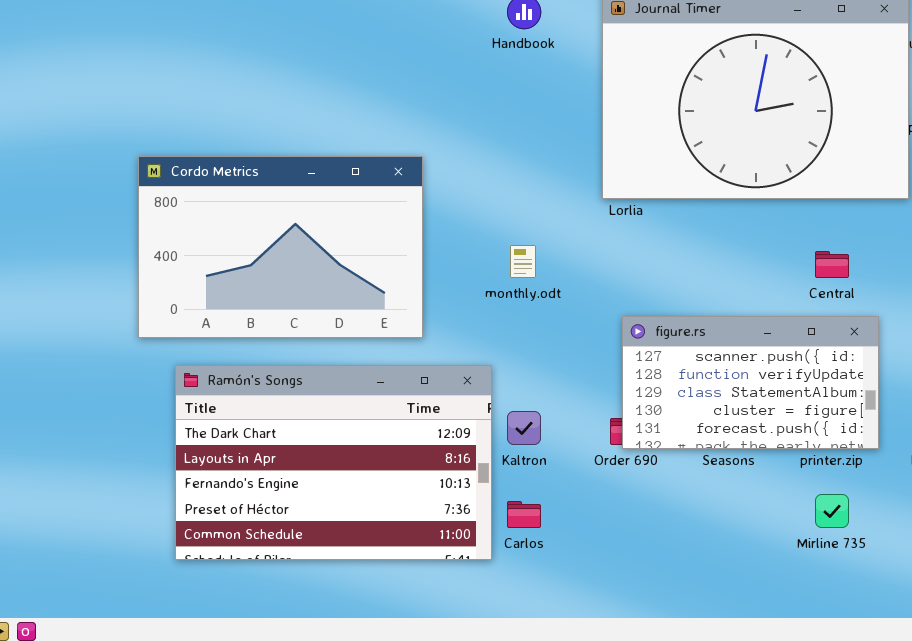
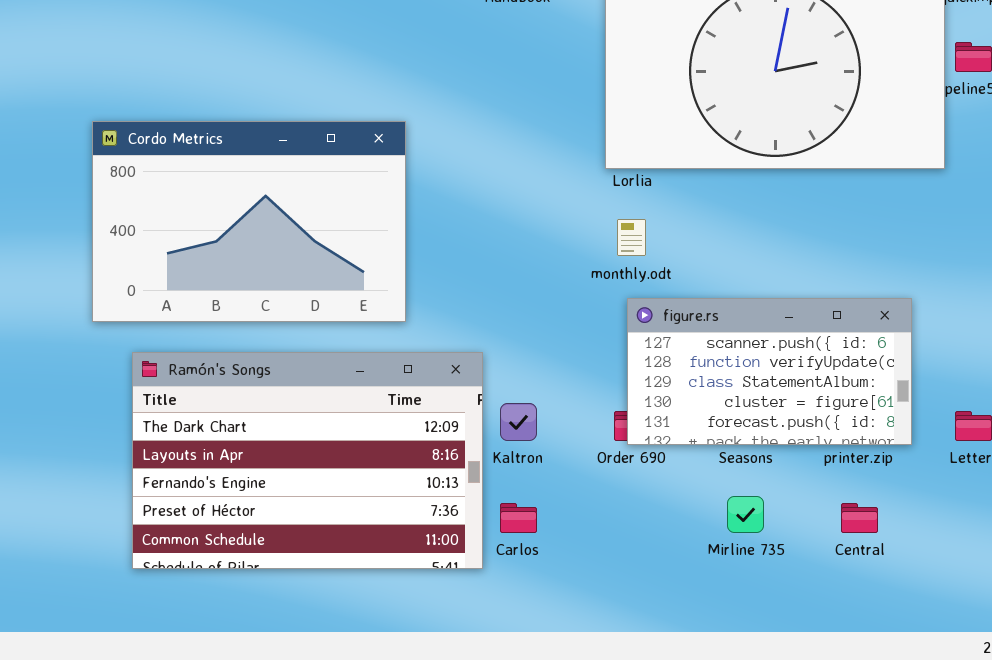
monthly.odt: [510,245,536,278] -> [617,219,646,256], moved
Central: [815,251,849,278] -> [841,503,878,533], moved
Mirline 735: [815,494,849,528] -> [727,496,764,533], moved

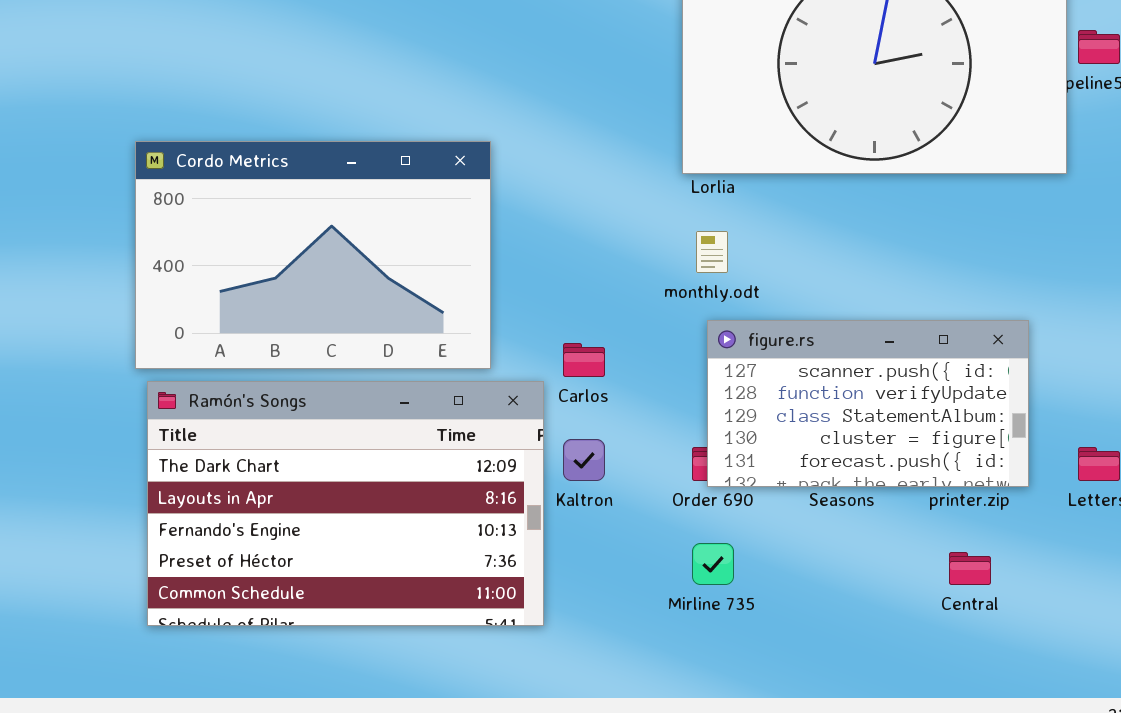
Cordo Metrics: [92,121,406,322] -> [135,141,491,369], moved
Mirline 735: [727,496,764,533] -> [692,543,734,585], moved
Carlos: [500,503,537,533] -> [563,343,605,377], moved

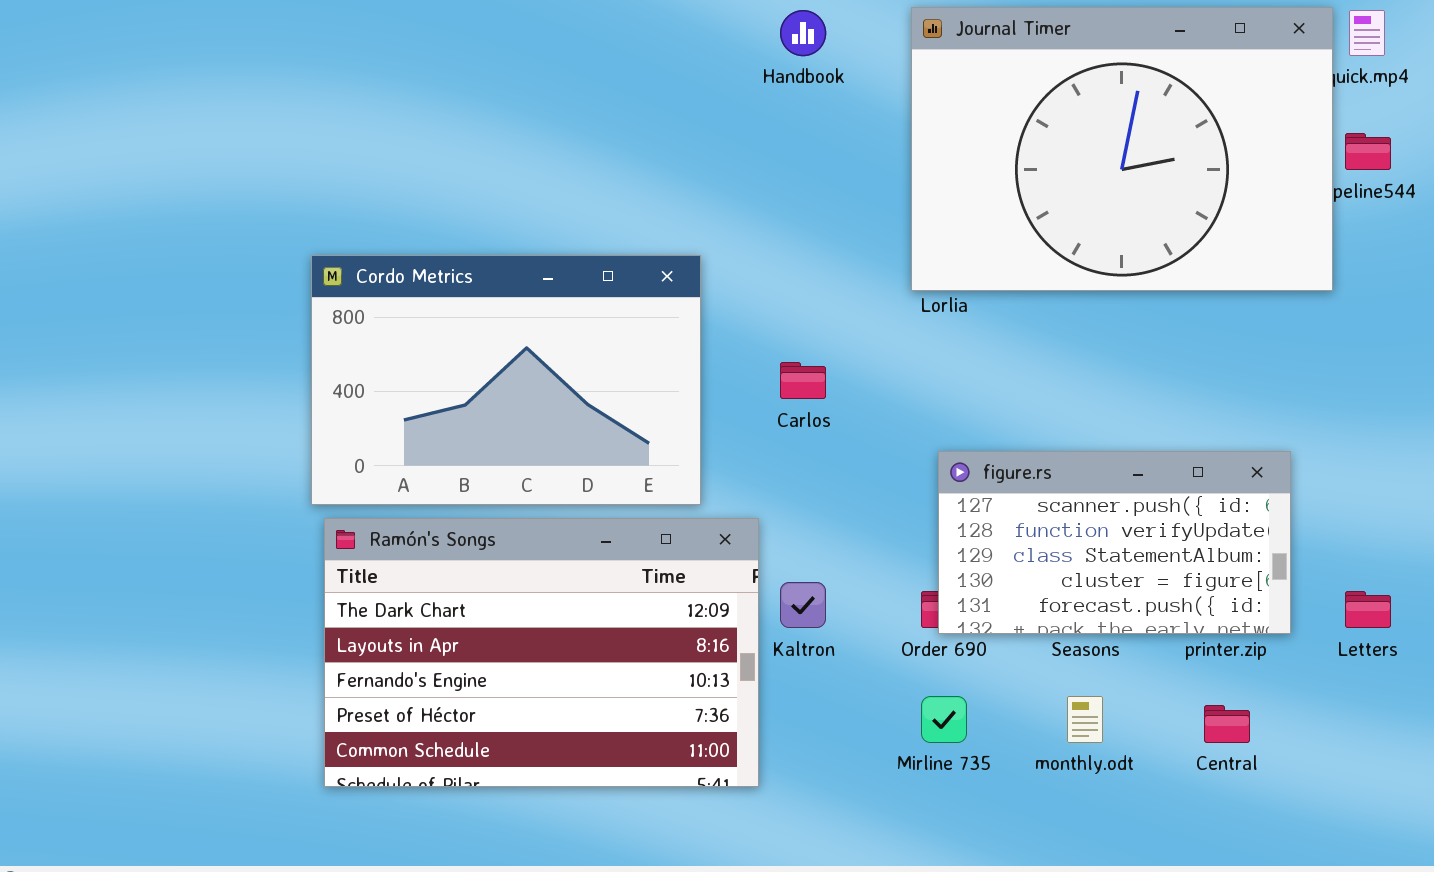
monthly.odt: [696,231,728,273] -> [1067,696,1103,743], moved
Carlos: [563,343,605,377] -> [780,362,826,399], moved

